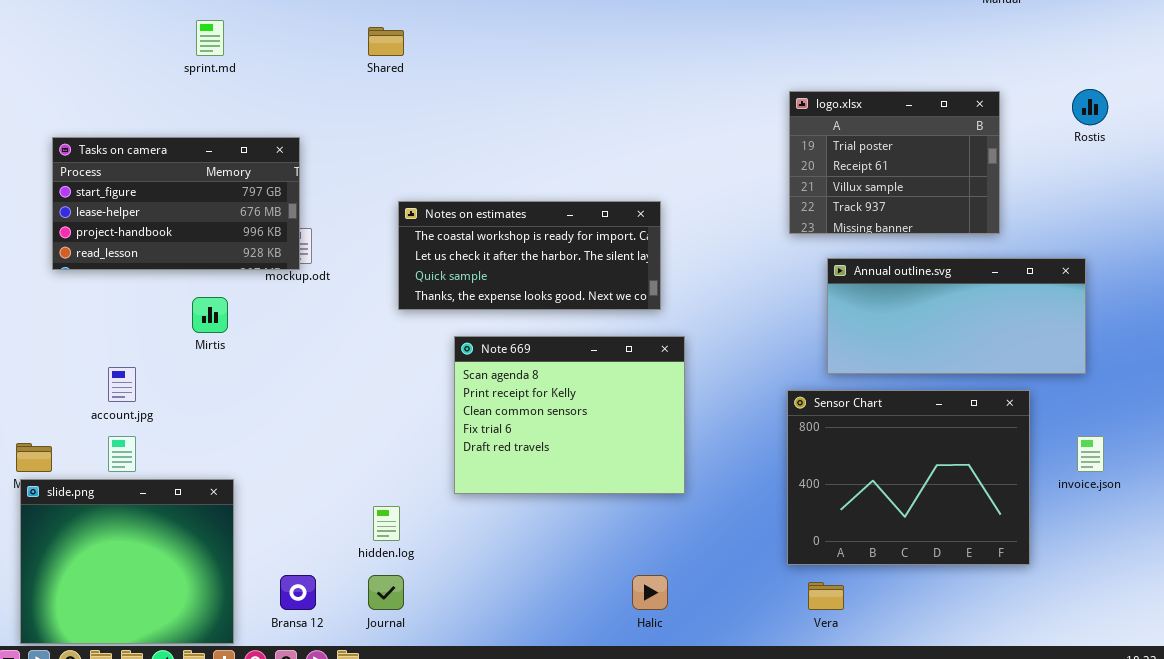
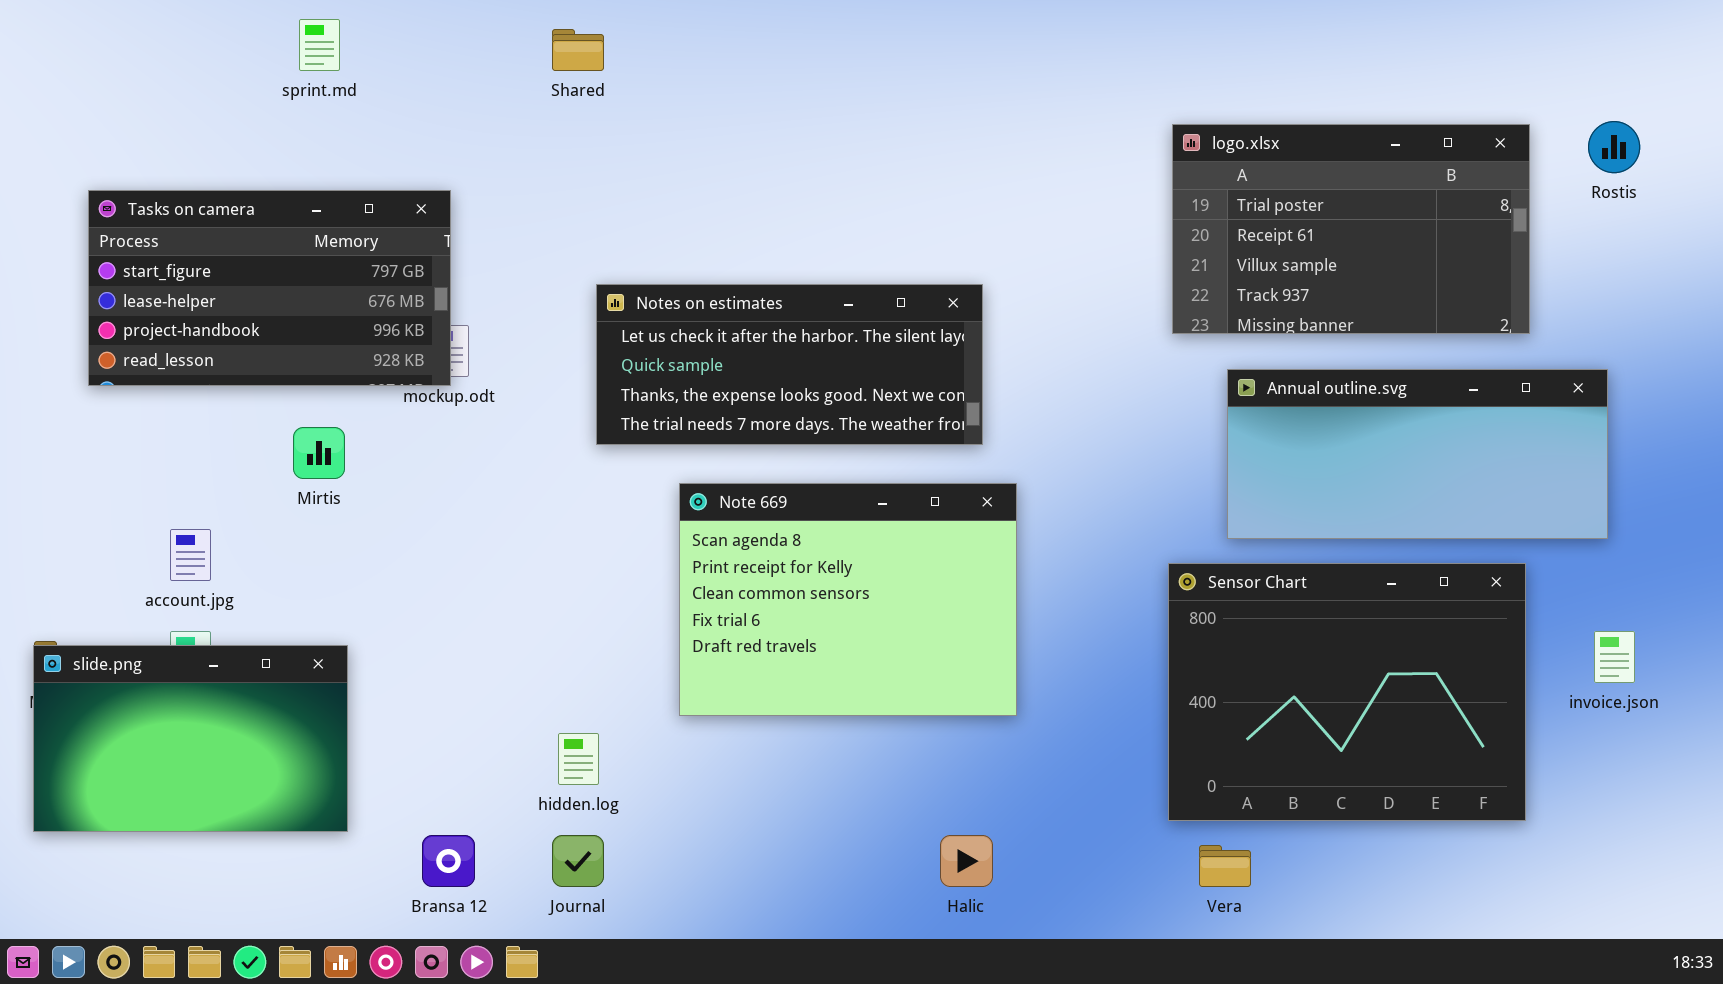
logo.xlsx: [789,91,1000,234] -> [1172,124,1530,334], resized
Notes on estimates: [398,201,661,310] -> [596,284,983,445], scrolled down 1 row
slide.png: [20,479,234,644] -> [33,645,348,832], moved, resized

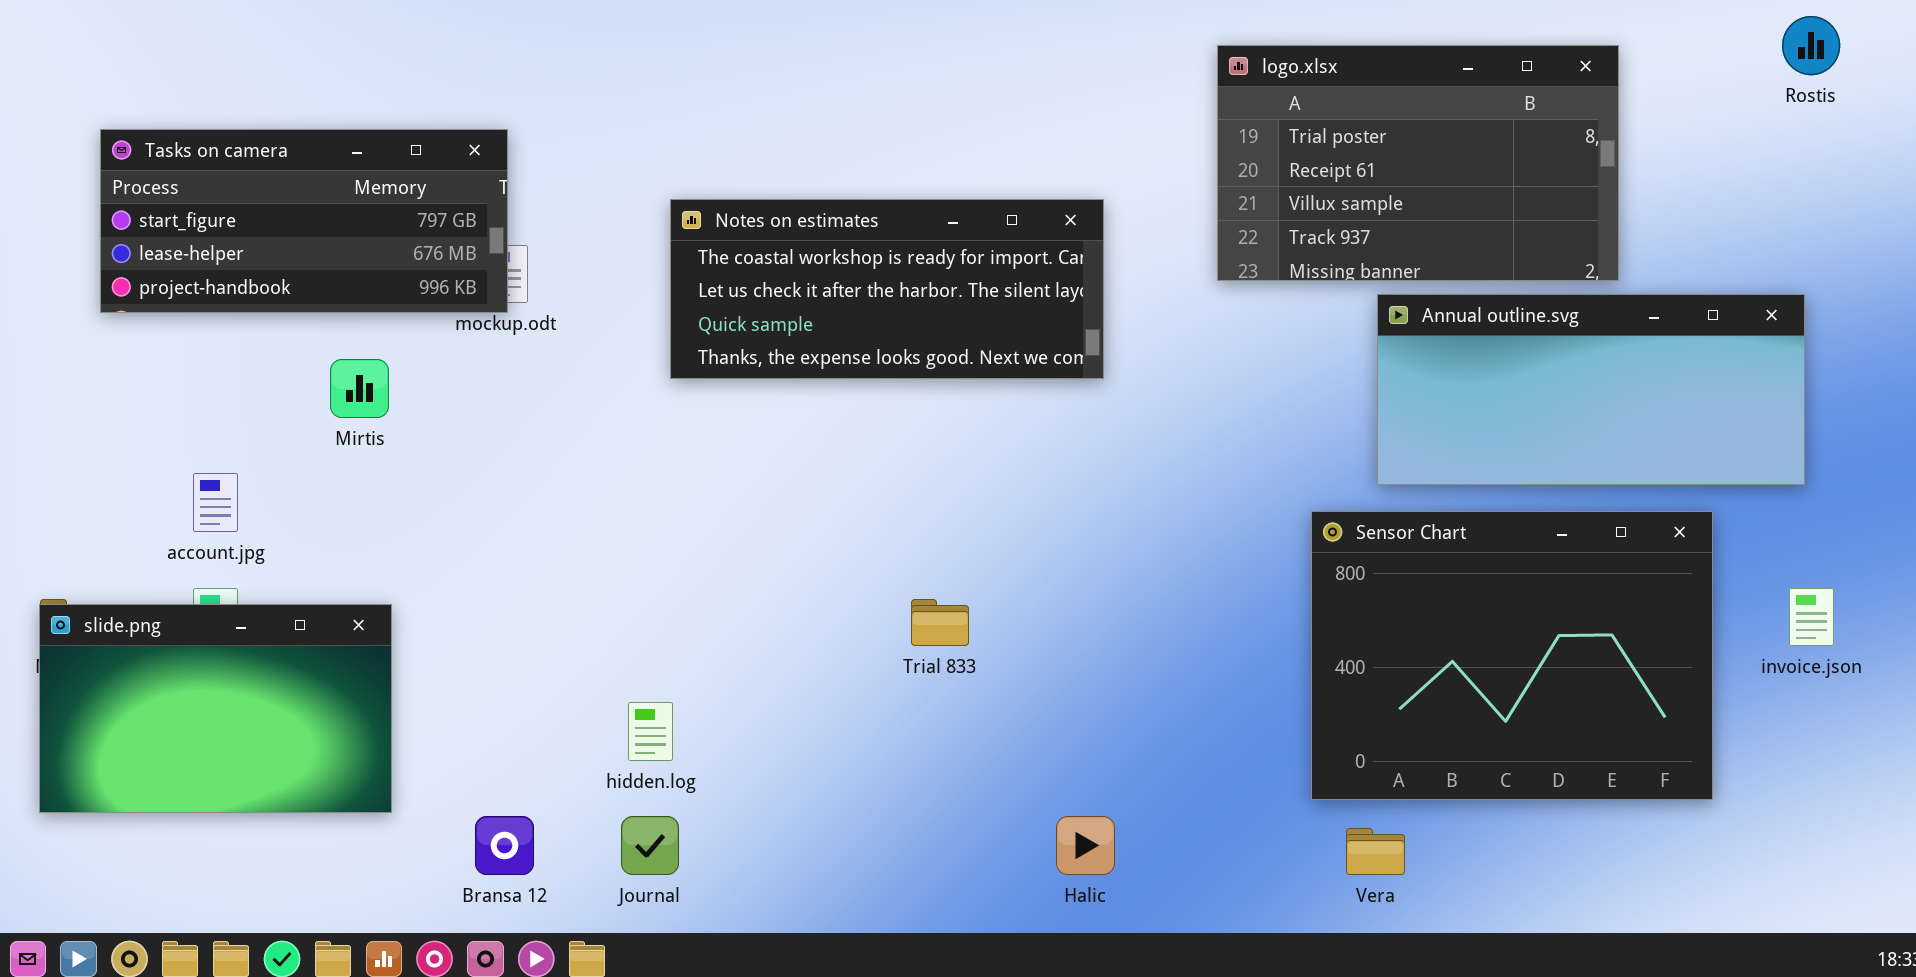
logo.xlsx: [1172,124,1530,334] -> [1217,45,1619,281], moved
Tasks on camera: [88,190,451,386] -> [100,129,508,313], resized
Notes on estimates: [596,284,983,445] -> [670,199,1104,379], scrolled up 1 row
Note 669: [679,483,1017,716] -> none, closed

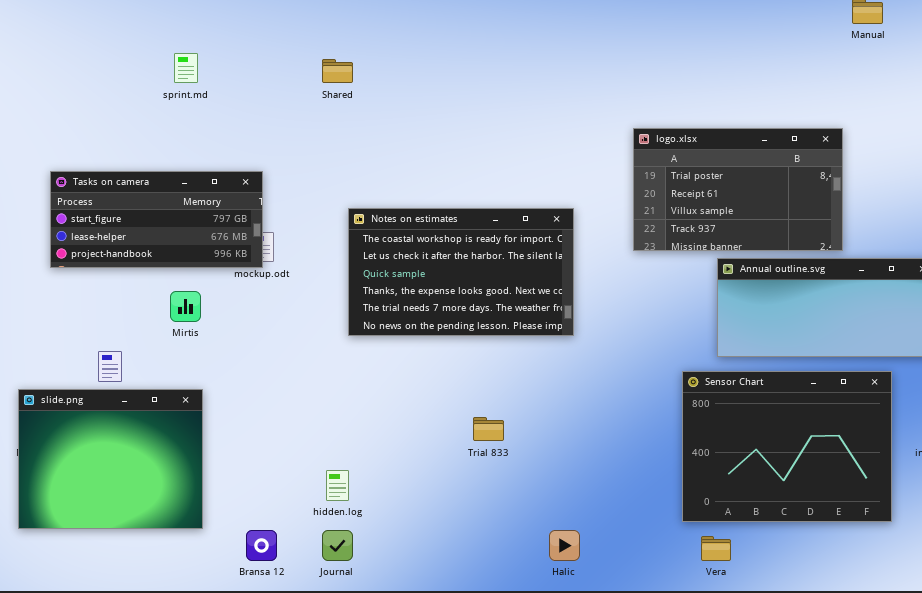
Notes on estimates: [670,199,1104,379] -> [348,208,574,336], resized
slide.png: [39,604,392,813] -> [18,389,203,529], resized

